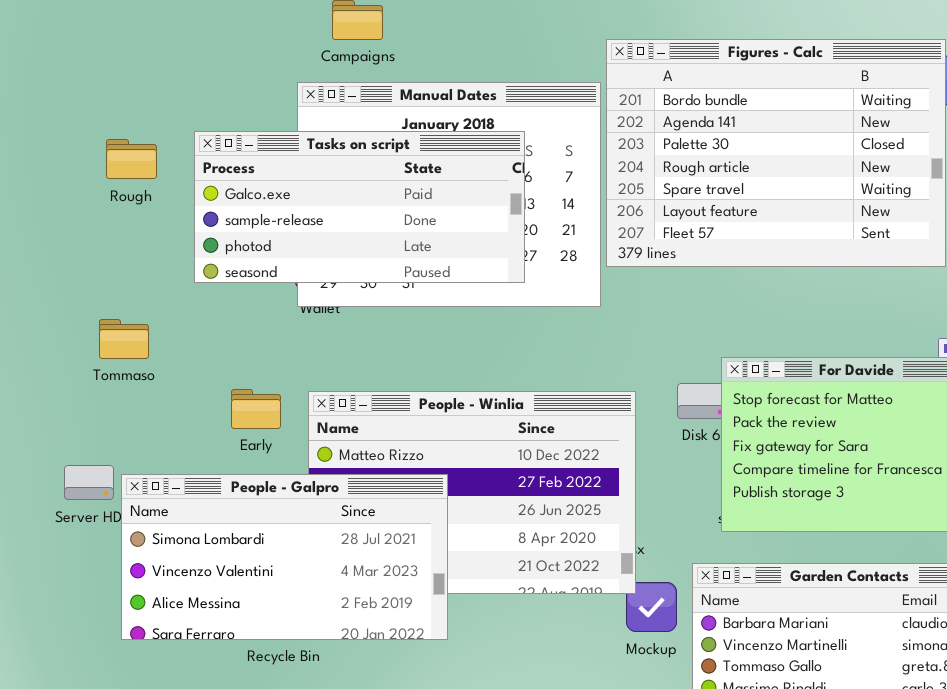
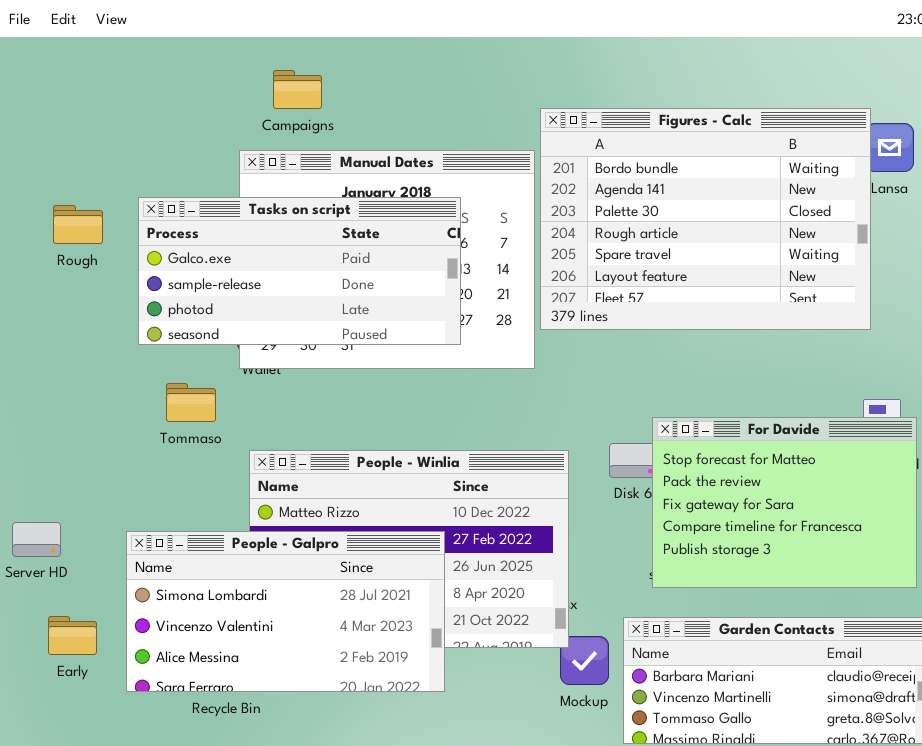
Tommaso: [99,319,149,359] -> [166,383,216,422], moved
Early: [231,389,281,429] -> [48,616,97,655], moved
People - Galpro: [121,474,448,640] -> [126,531,445,692], moved

